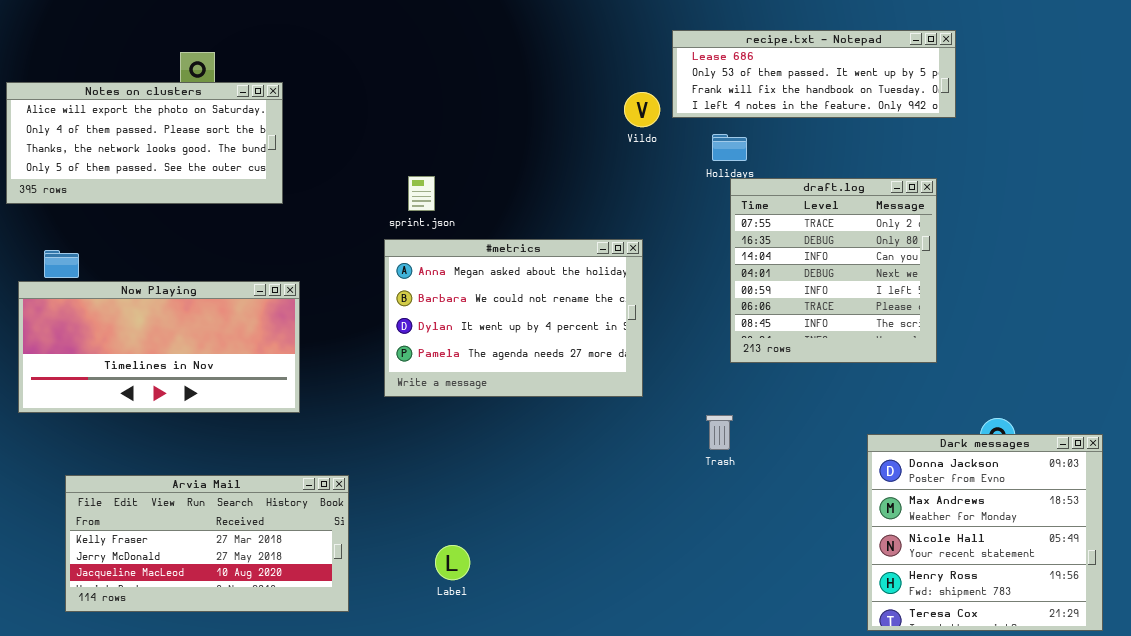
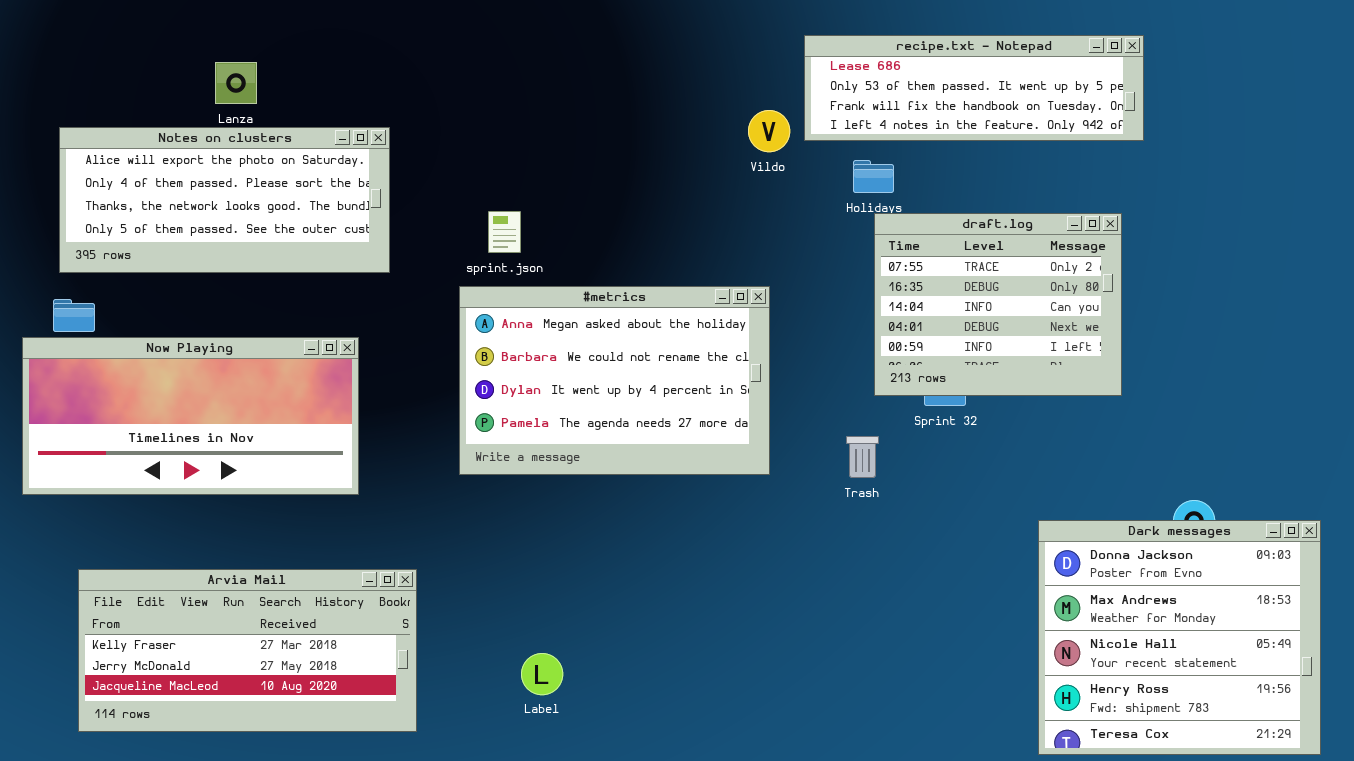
Notes on clusters: [6,82,283,204] -> [59,127,390,273], moved
draft.log: [730,178,937,363] -> [874,213,1122,396], resized
Trash: [706,415,733,450] -> [846,436,879,478], moved

